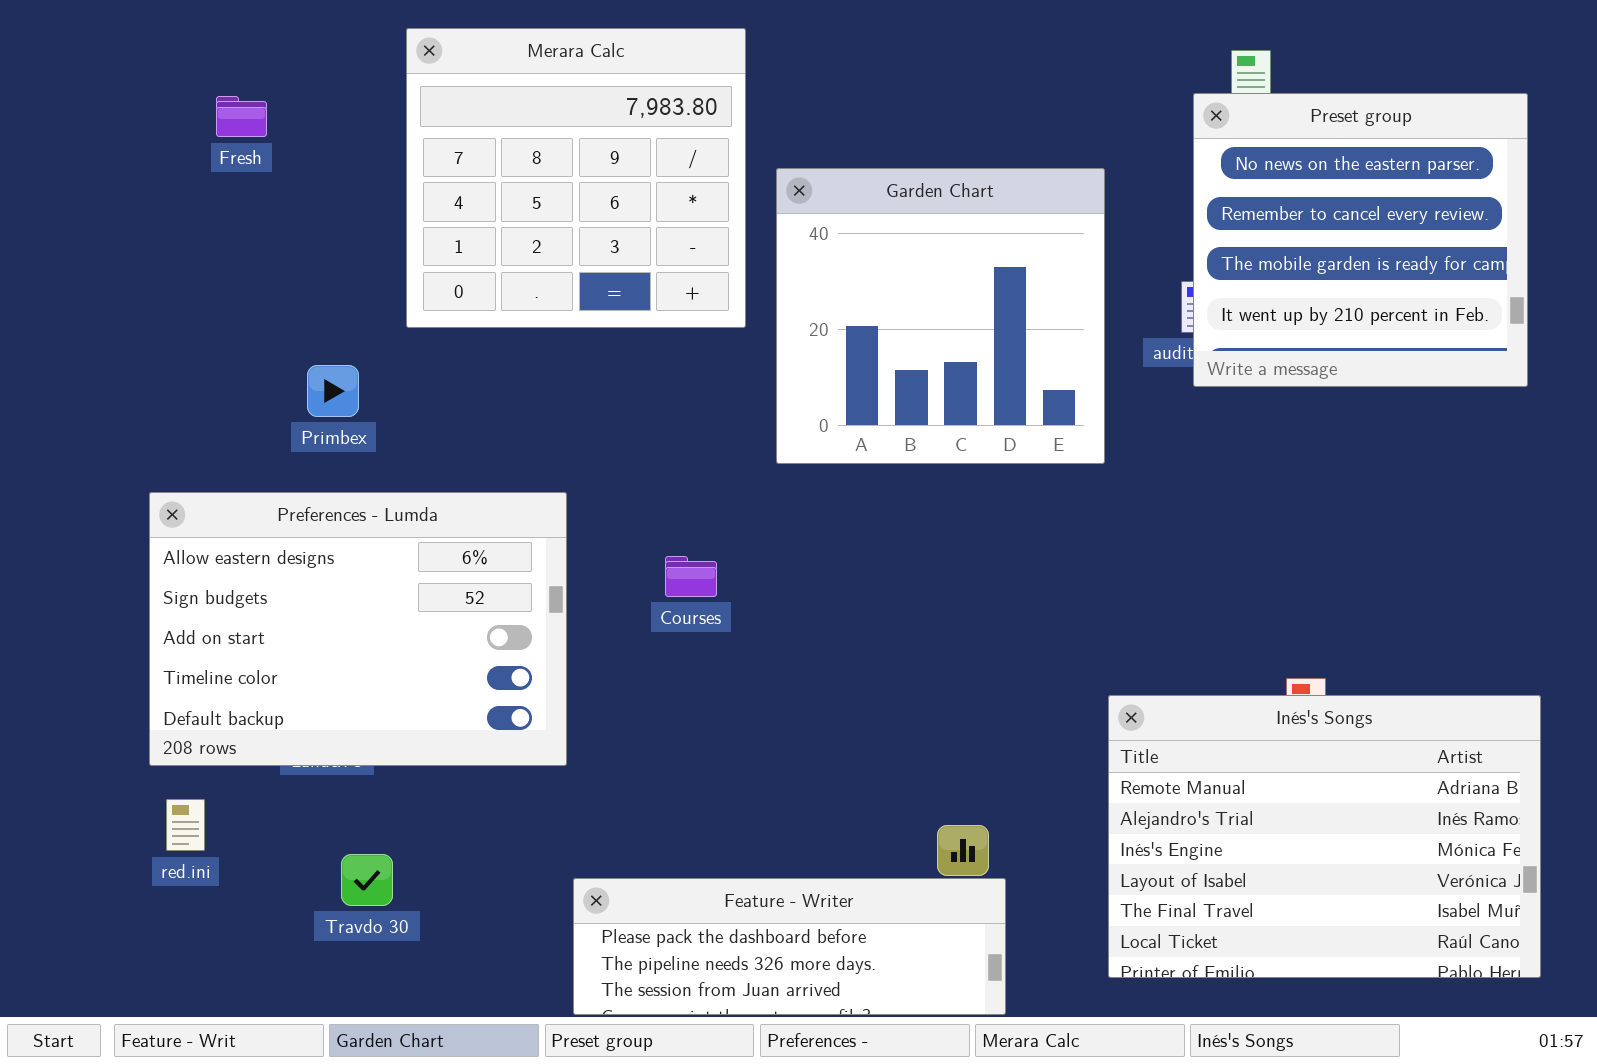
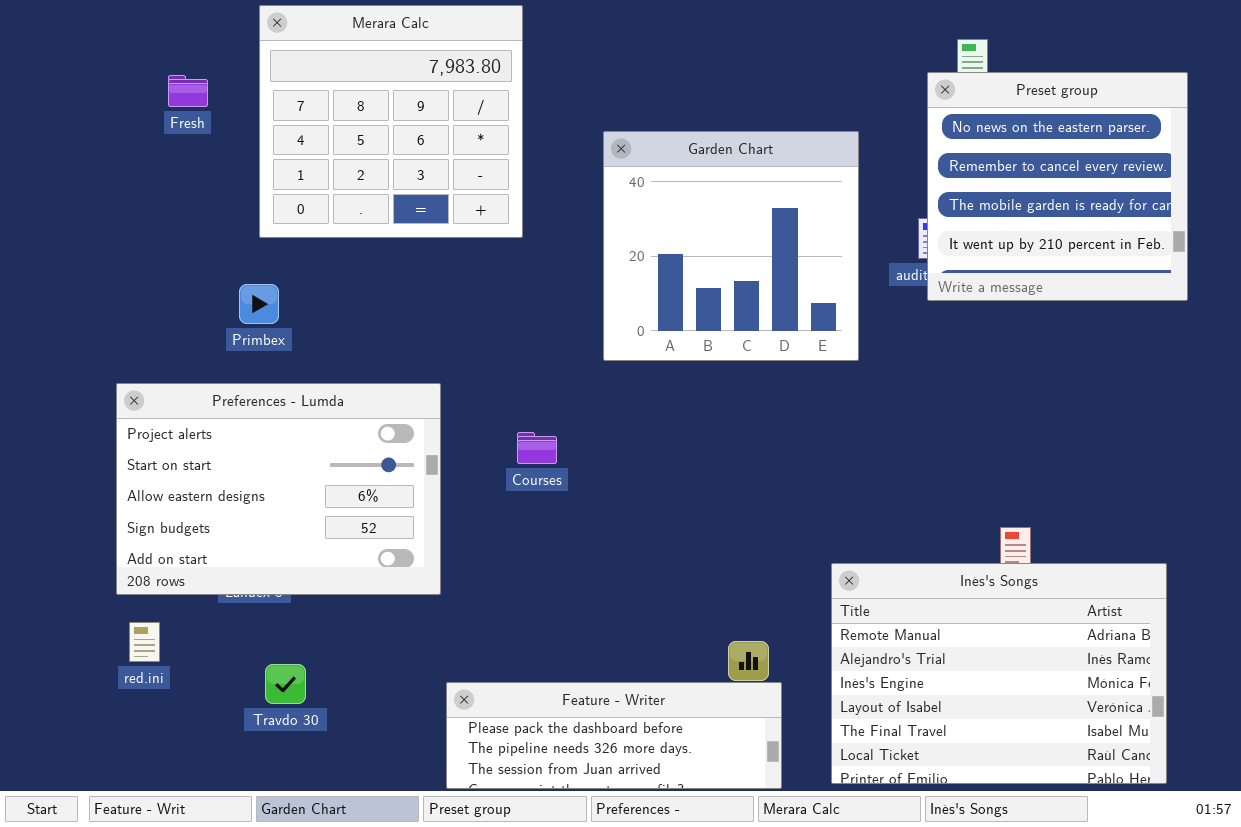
Merara Calc: [406,28,746,328] -> [259,5,523,238], moved
Preferences - Lumda: [149,492,567,766] -> [116,383,441,595], scrolled up 2 rows
Inés's Songs: [1108,695,1541,978] -> [831,563,1167,784], moved

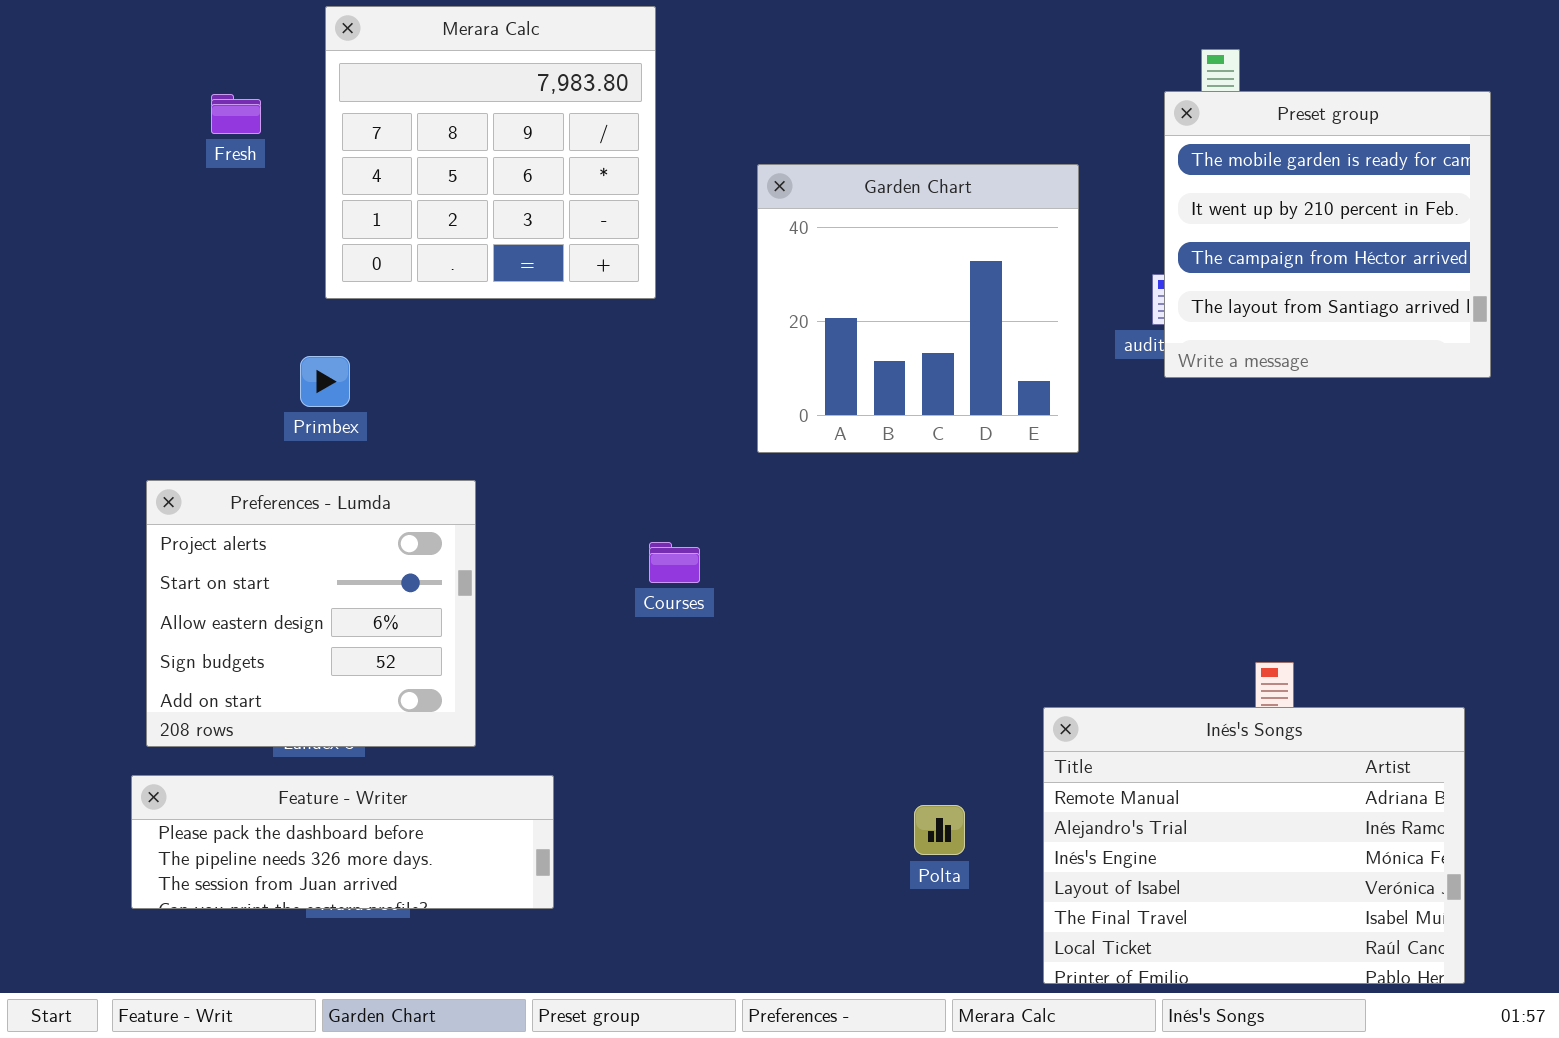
Preset group: [927,72,1188,301] -> [1164,91,1491,378], scrolled down 2 rows
Preferences - Lumda: [116,383,441,595] -> [146,480,476,747], resized
Feature - Writer: [446,682,782,789] -> [131,775,554,909], moved

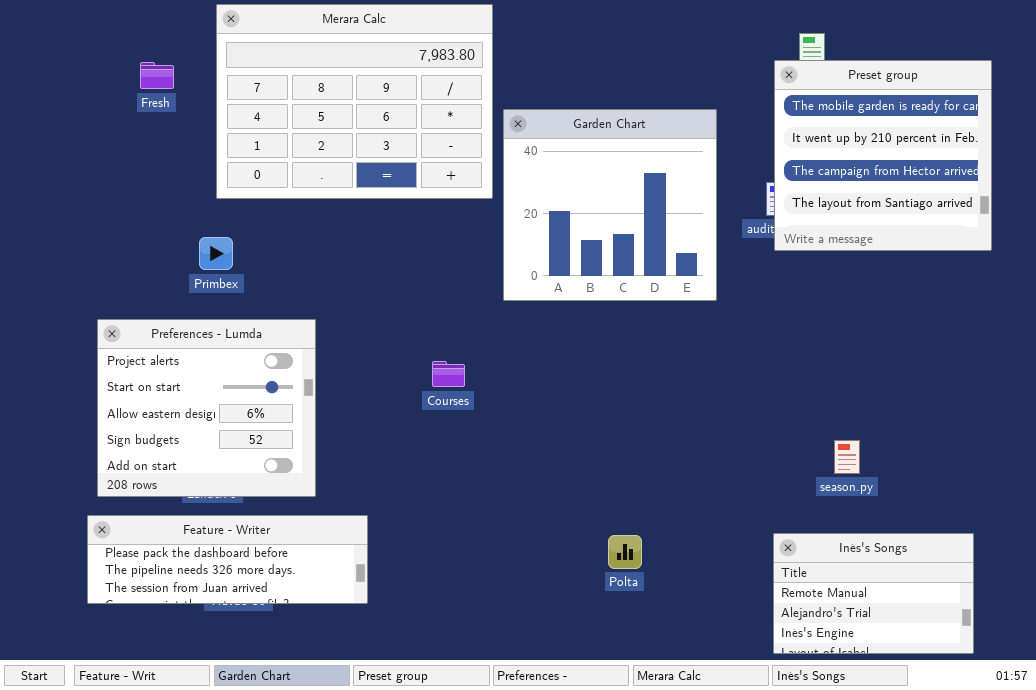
Merara Calc: [325,6,656,299] -> [216,4,493,199], resized
Inés's Songs: [1043,707,1465,984] -> [773,533,974,654], resized

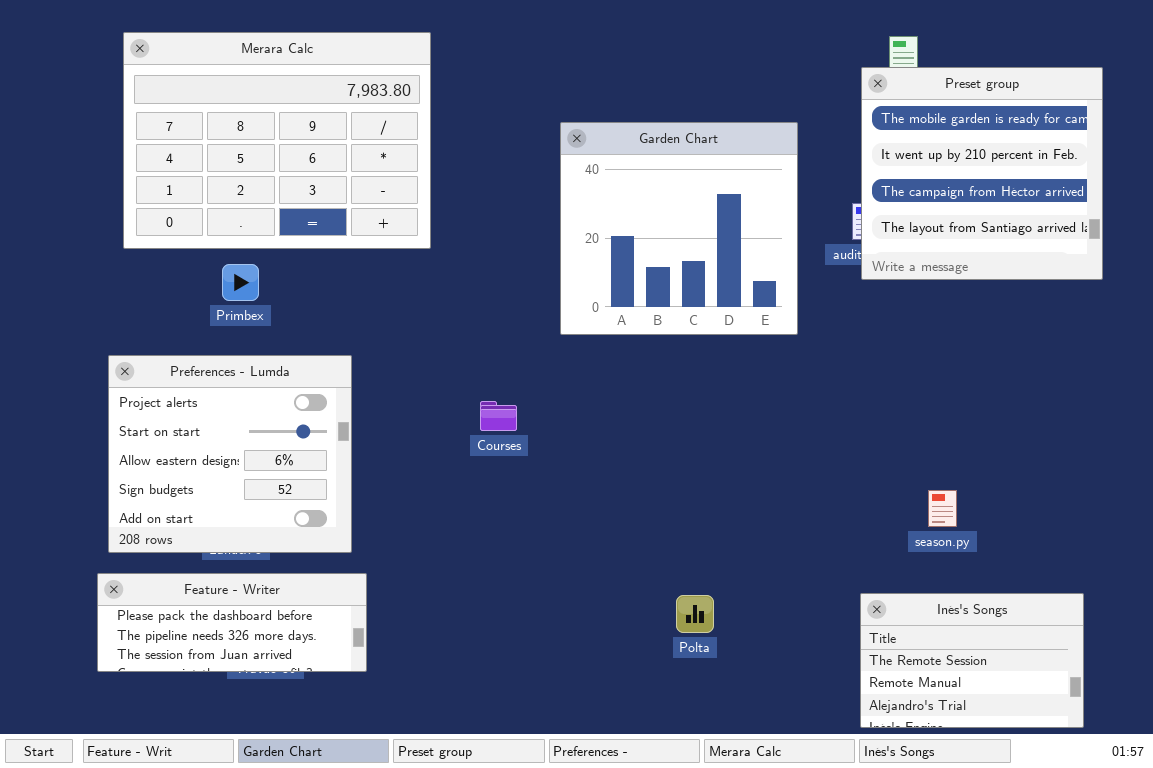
Merara Calc: [216,4,493,199] -> [123,32,431,249], moved
Feature - Writer: [87,515,368,604] -> [97,573,367,672], resized
Inés's Songs: [773,533,974,654] -> [860,593,1084,728], scrolled up 1 row

